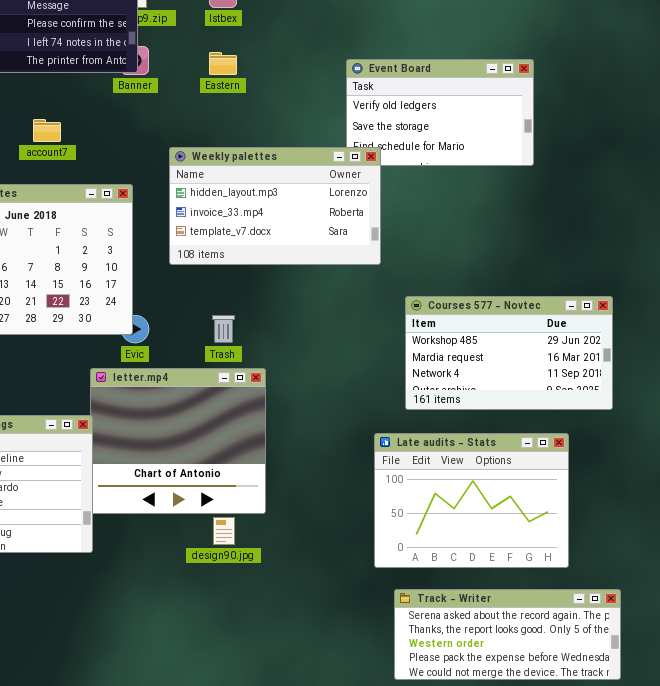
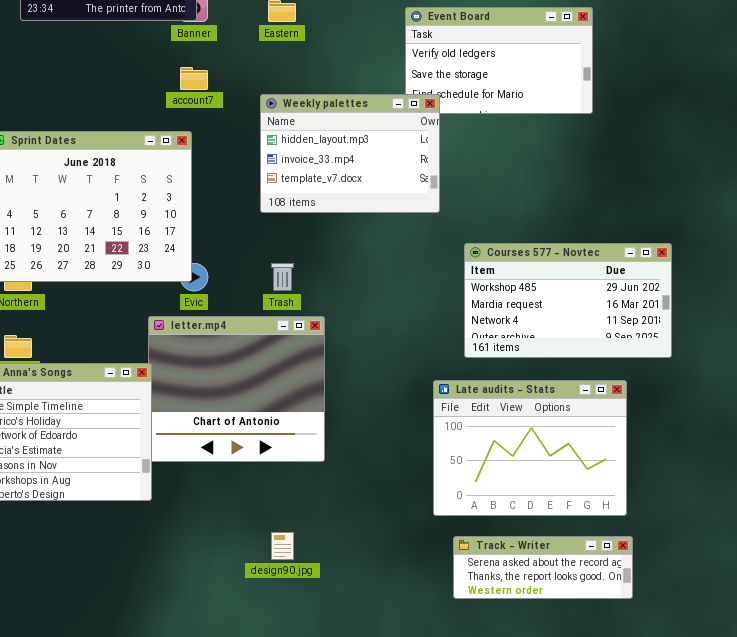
account7: [33,119,61,142] -> [180,67,208,90], moved
Weekly palettes: [169,147,381,265] -> [260,94,440,213], resized
design90.jpg: [213,517,235,545] -> [271,532,294,560], moved
Track - Writer: [394,589,621,680] -> [453,536,633,599], resized

